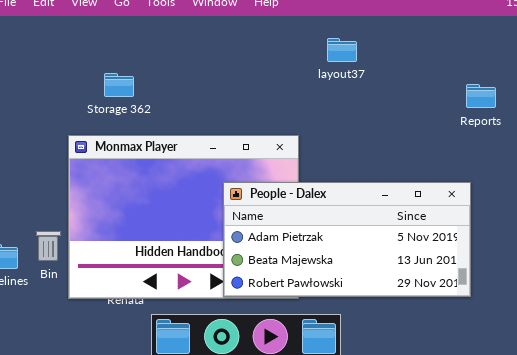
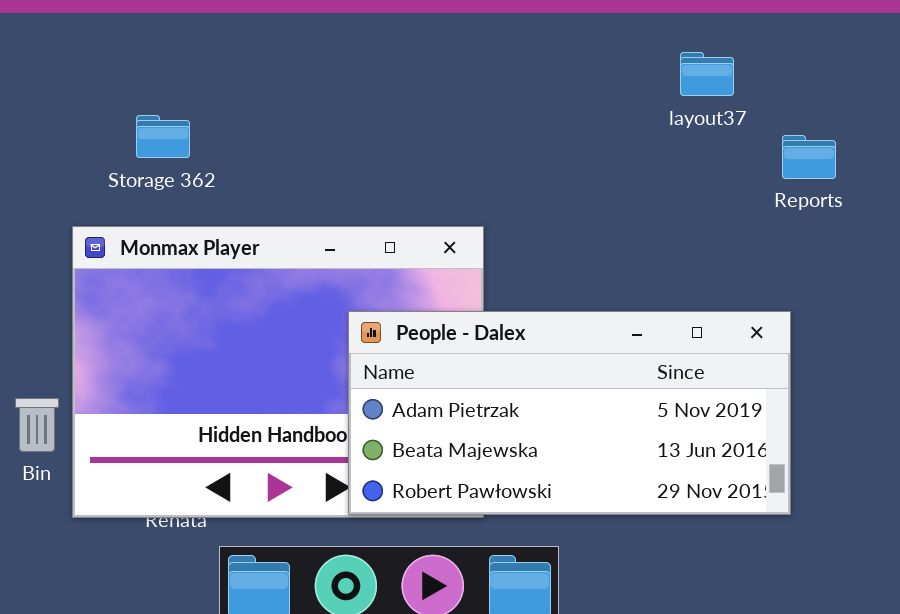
layout37: [327,38,357,62] -> [680,52,734,96], moved

